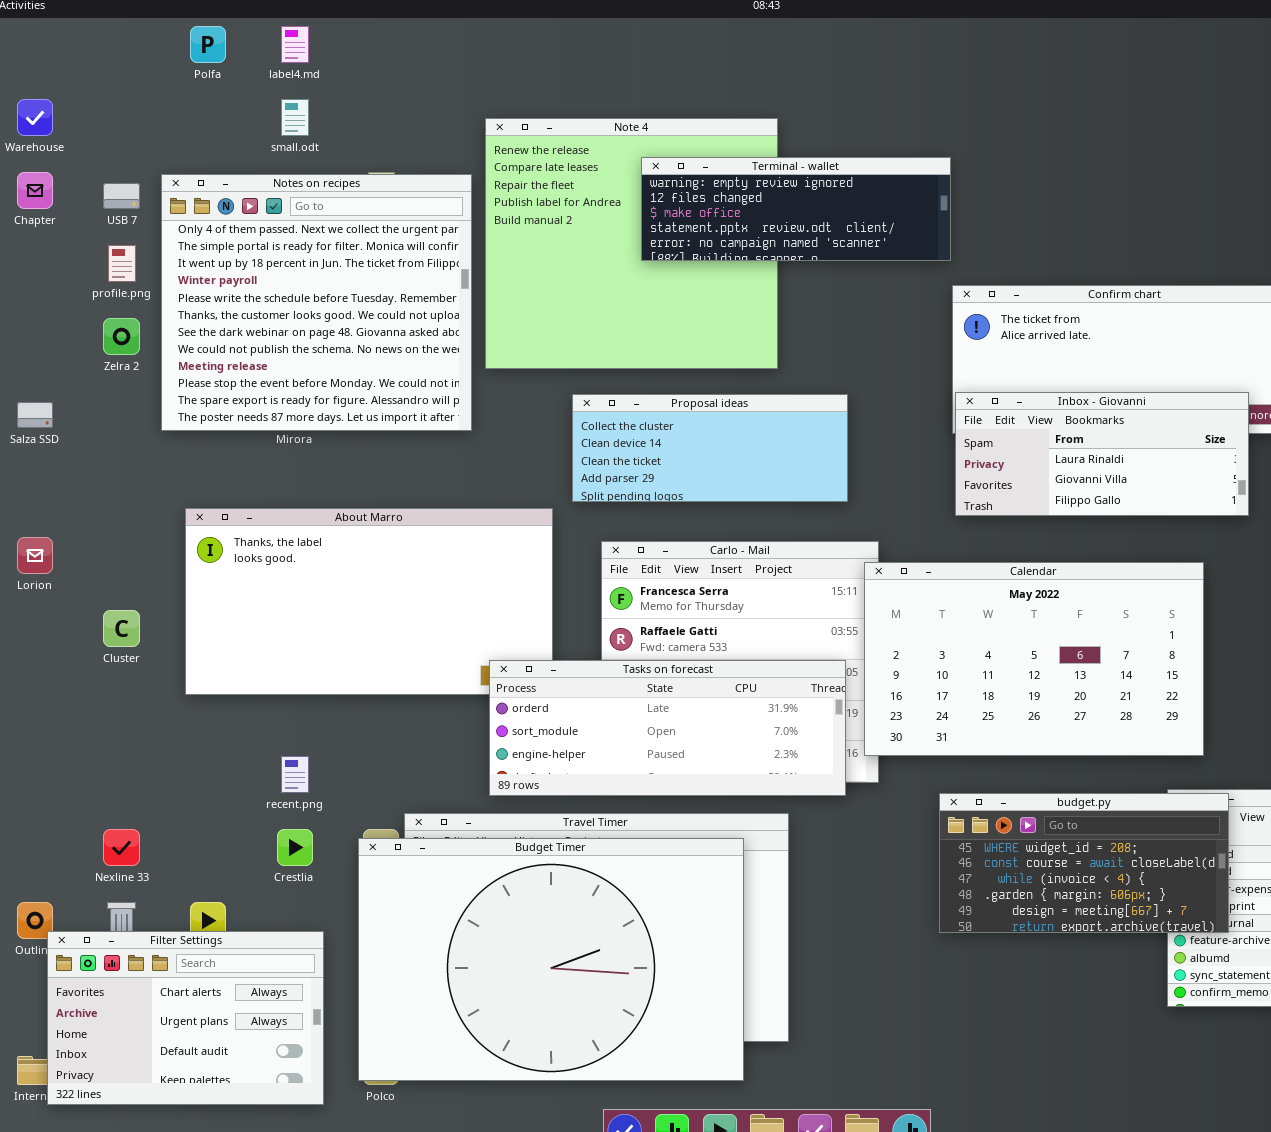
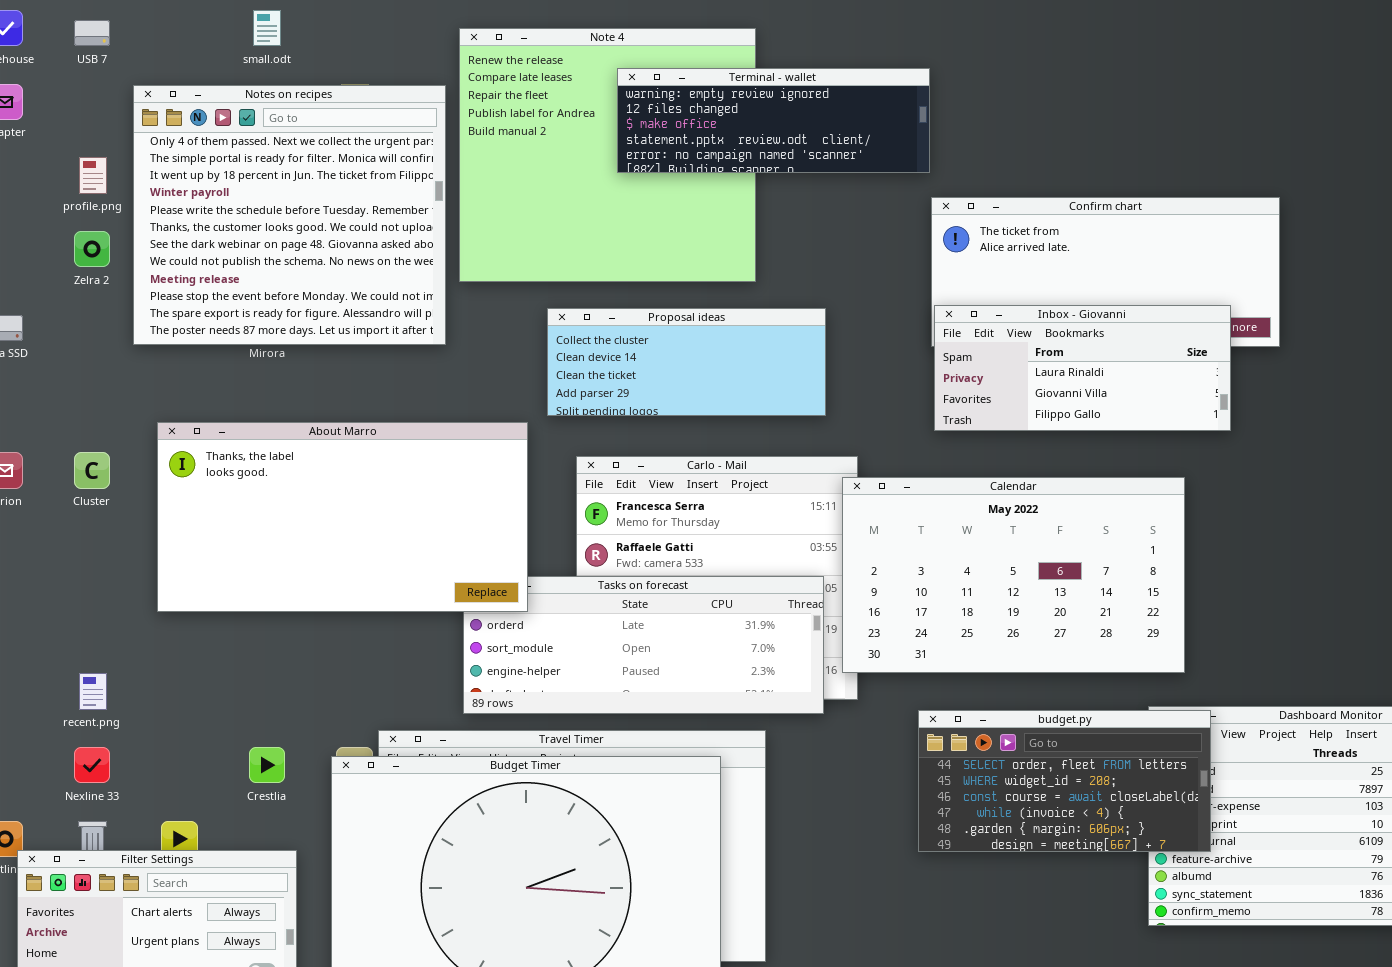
USB 7: [103,183,140,209] -> [74,20,110,46], moved
About Marro: [185,508,553,695] -> [157,422,528,612], raised
Cluster: [103,610,140,647] -> [74,452,110,489], moved
recent.png: [281,756,309,793] -> [79,673,107,710], moved
budget.py: [939,793,1229,933] -> [918,710,1211,852], scrolled up 1 row

